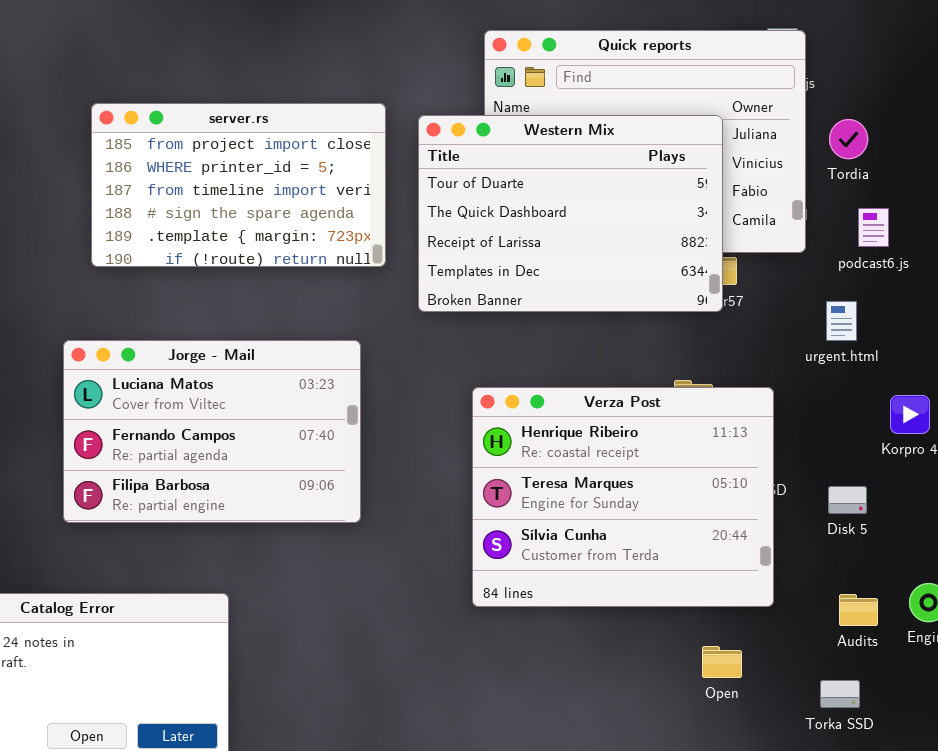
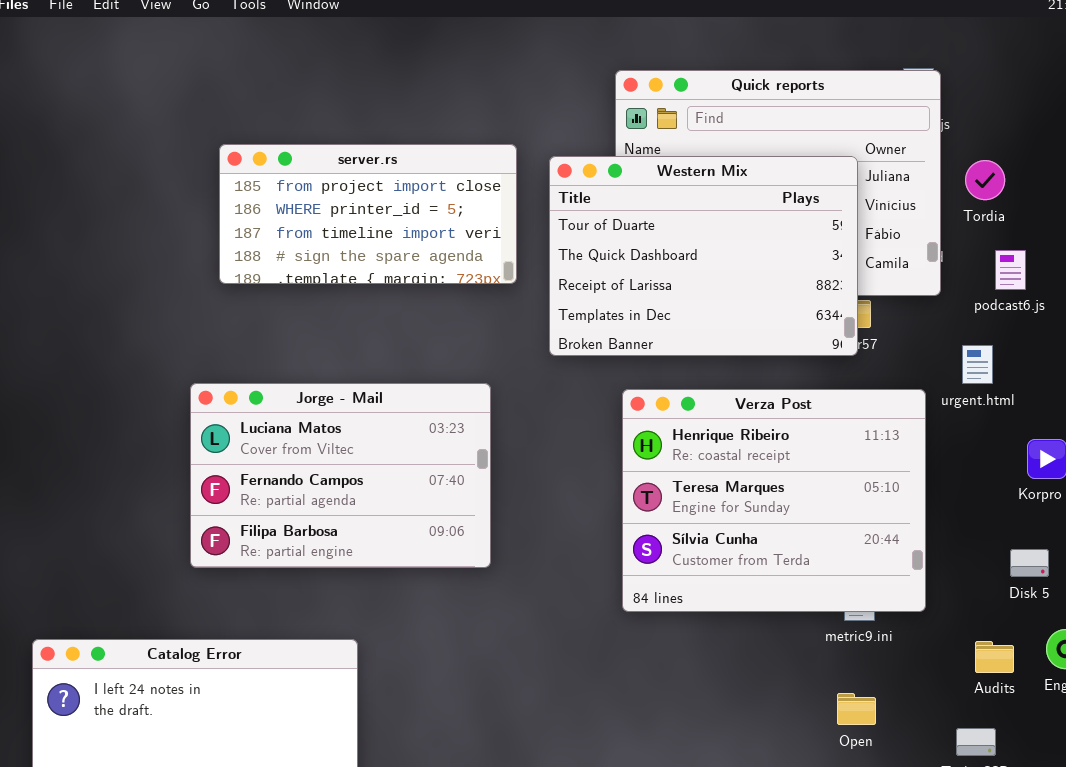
server.rs: [91,103,386,267] -> [219,144,517,284], resized
Verza Post: [472,387,774,607] -> [622,389,926,612], moved
Disk 5: [828,486,867,514] -> [1010,549,1049,577], moved

